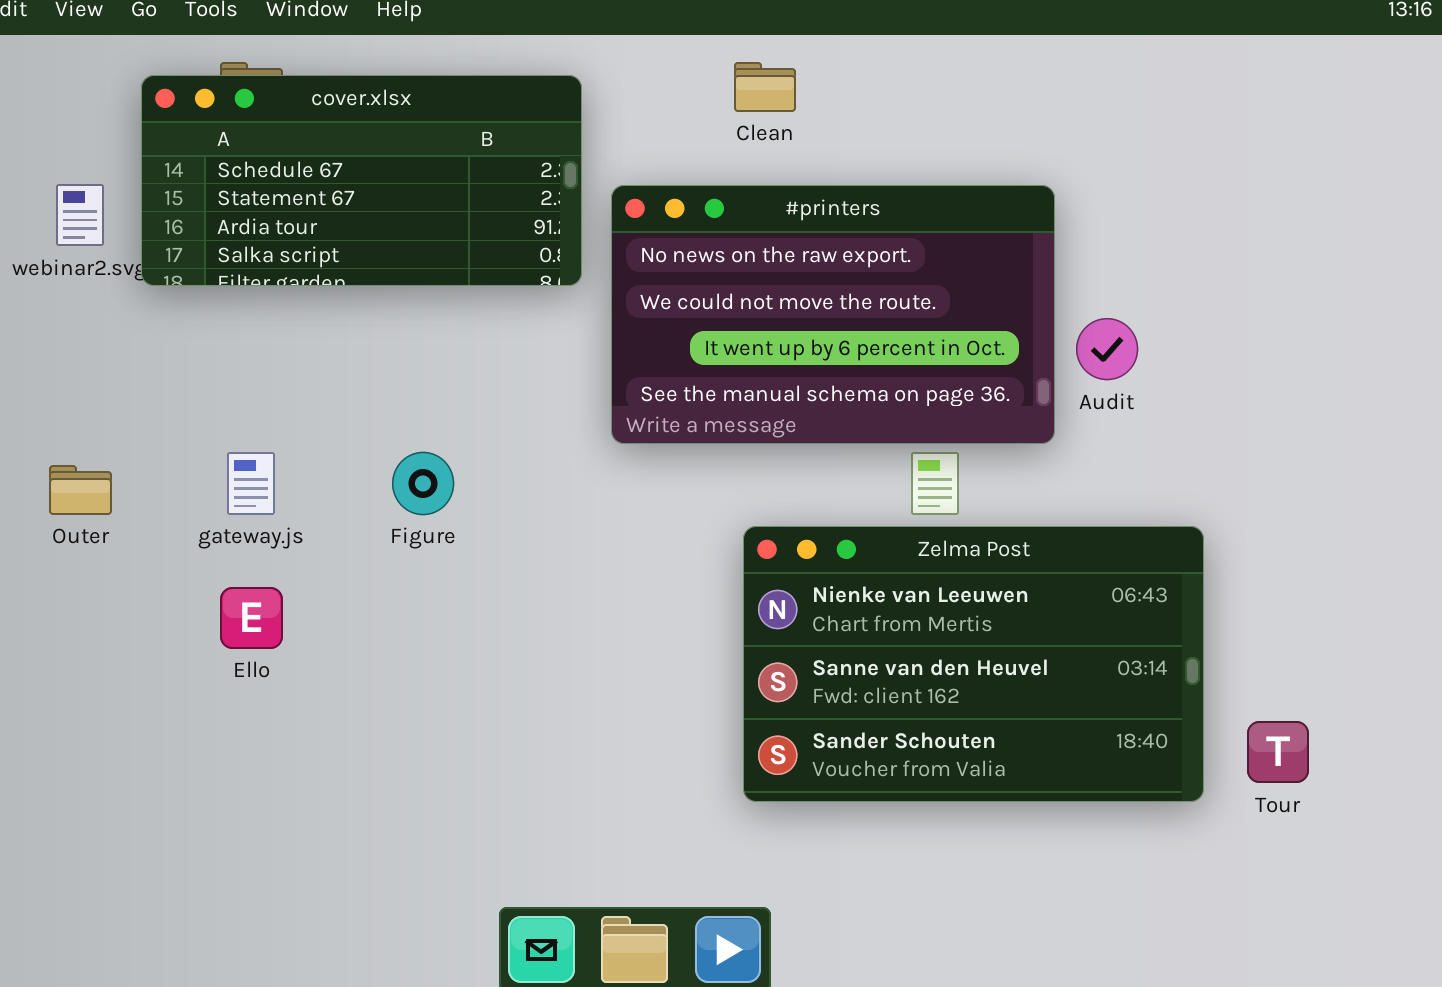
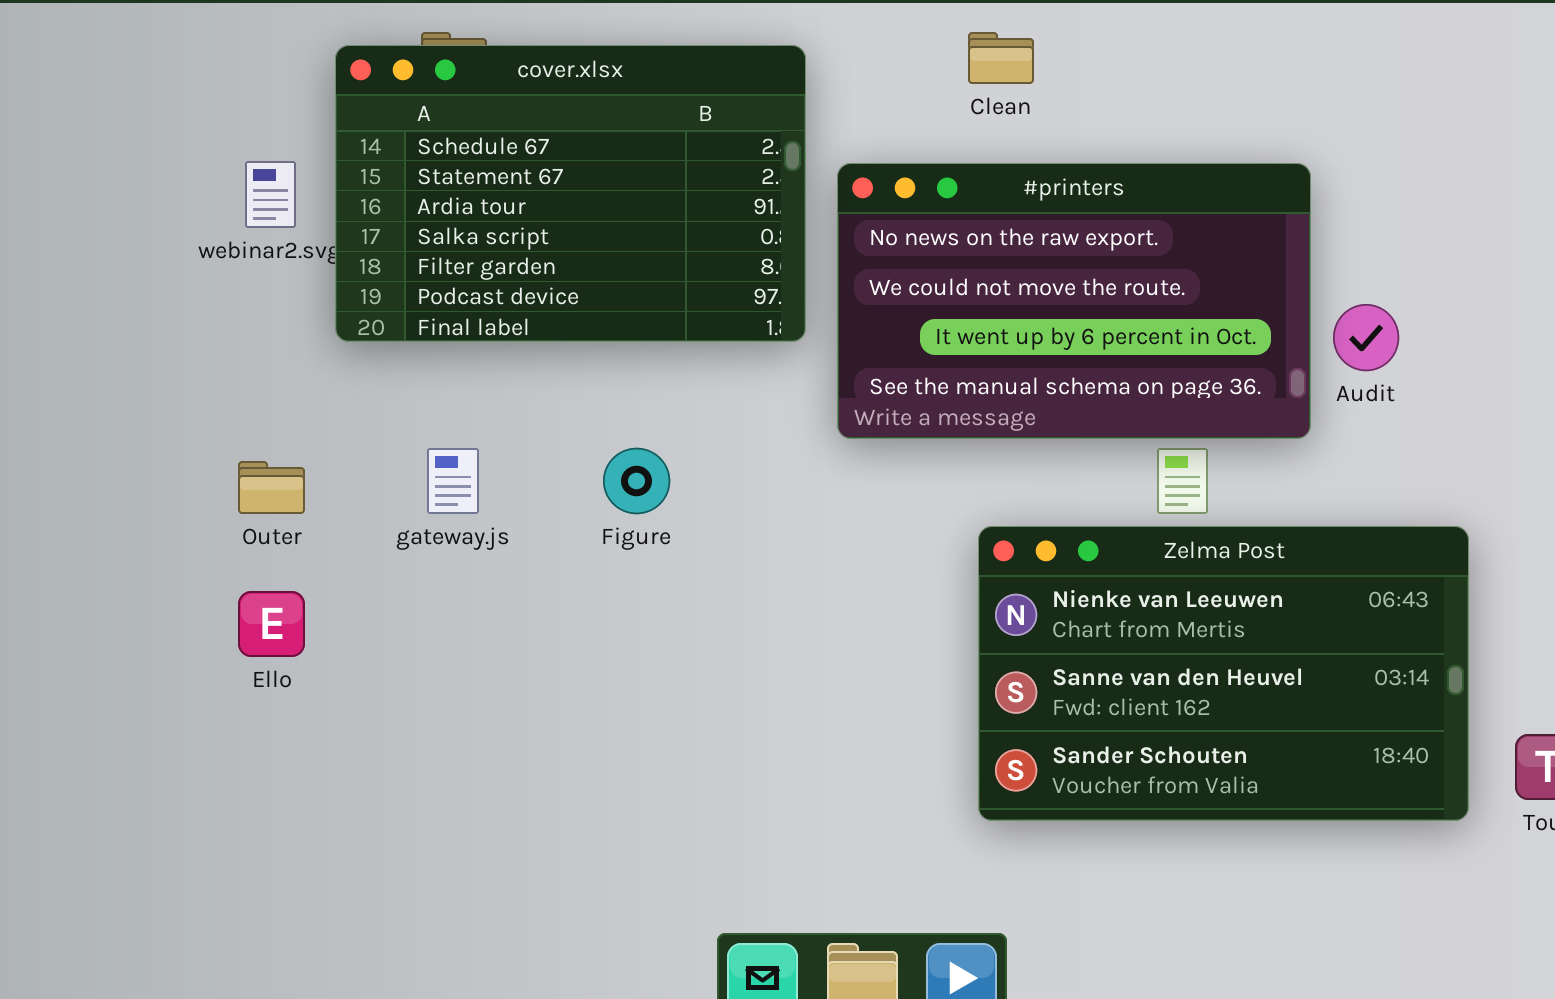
cover.xlsx: [141,75,582,286] -> [335,45,806,342], resized
Ello: [220,587,283,649] -> [238,591,305,657], moved

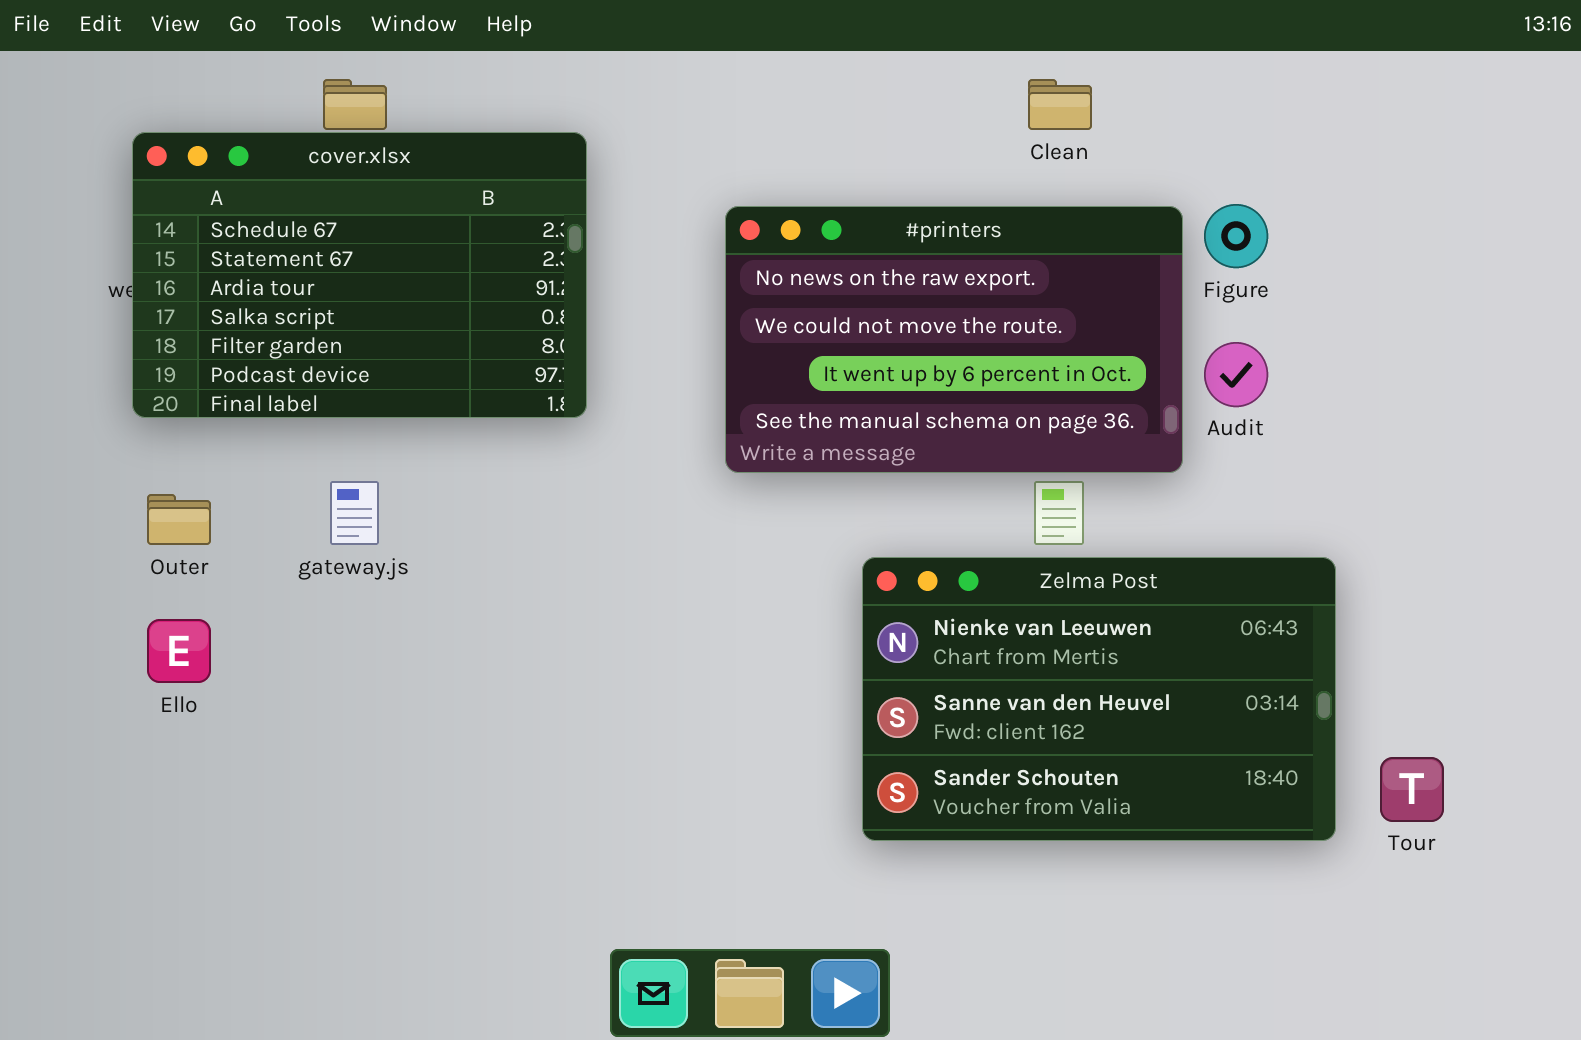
Clean: [968,32,1034,84] -> [1028,79,1092,130], moved
cover.xlsx: [335,45,806,342] -> [132,132,587,418], moved
Figure: [603,448,670,514] -> [1204,204,1268,268], moved

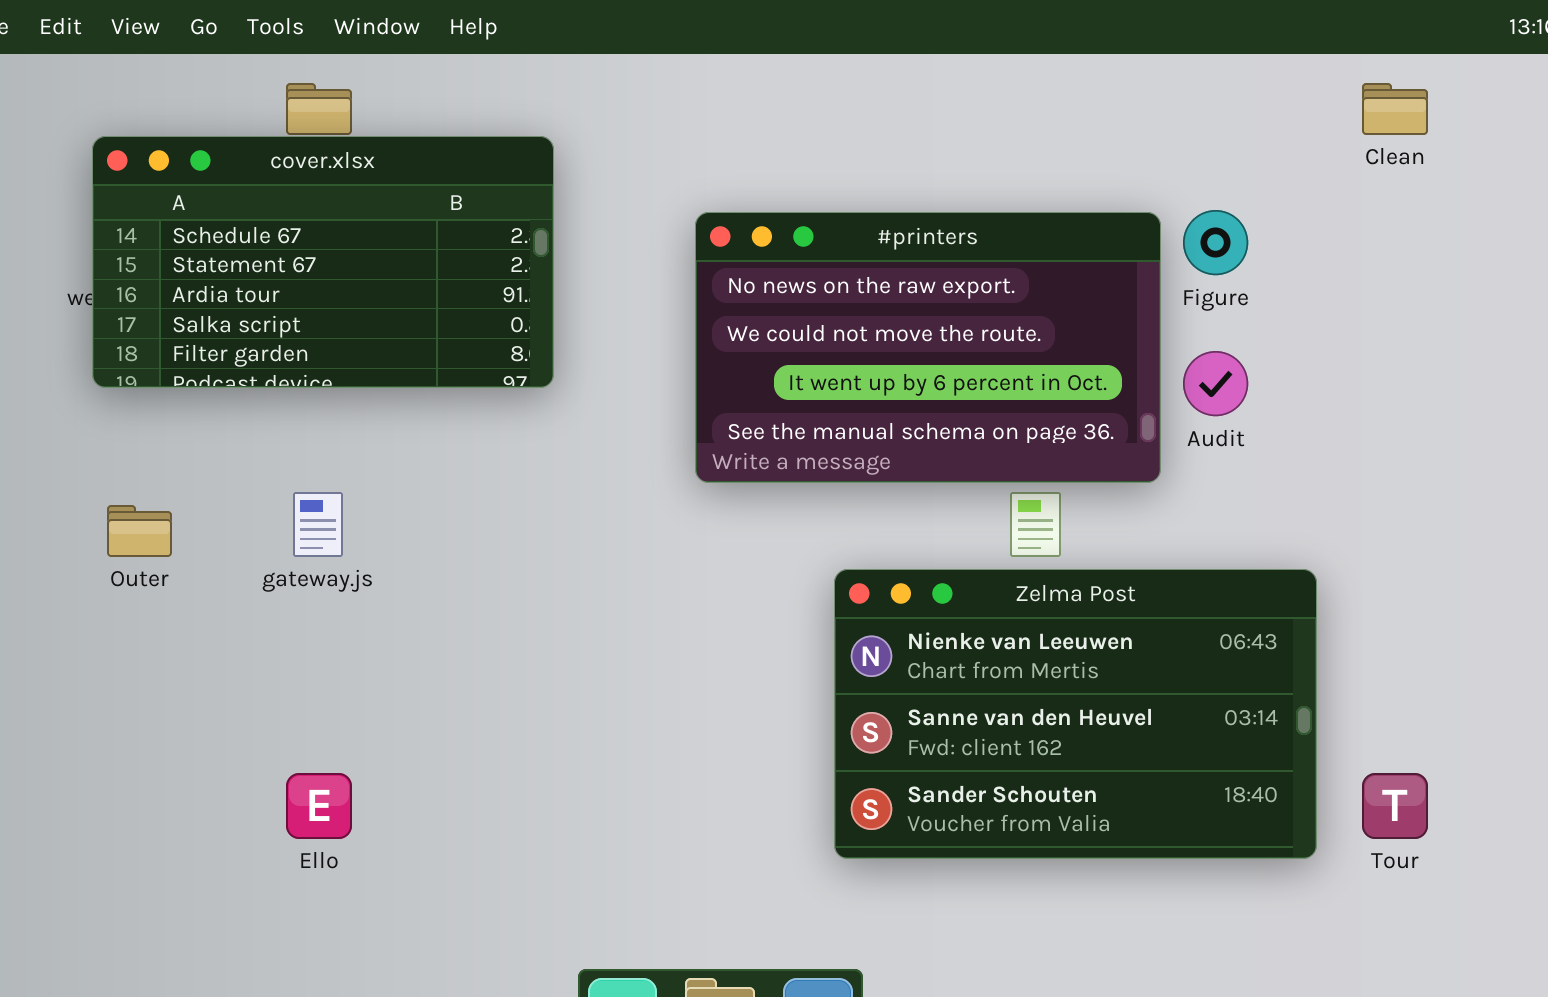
Clean: [1028,79,1092,130] -> [1362,83,1428,135], moved
cover.xlsx: [132,132,587,418] -> [92,136,554,388], resized
Ello: [147,619,211,683] -> [286,773,352,839], moved

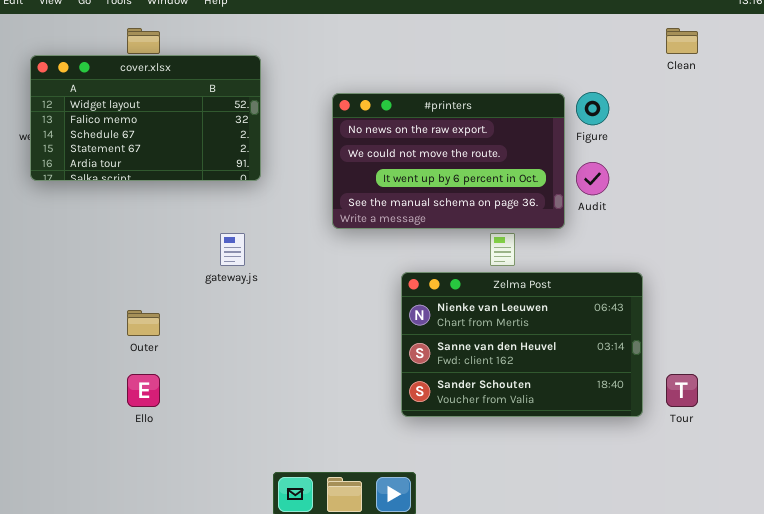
cover.xlsx: [92,136,554,388] -> [30,55,261,181], scrolled up 2 rows
gateway.js: [293,492,343,557] -> [220,233,245,266], moved
Outer: [107,505,172,557] -> [127,310,160,336], moved

